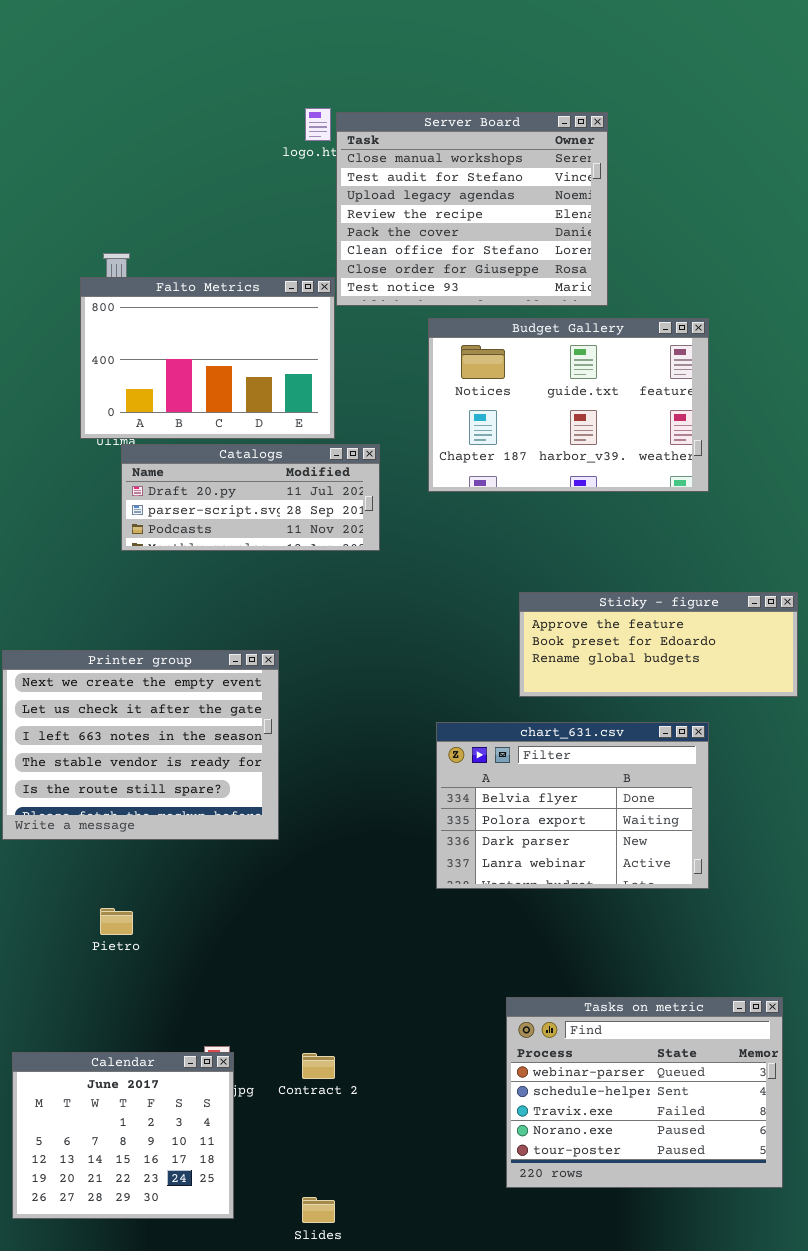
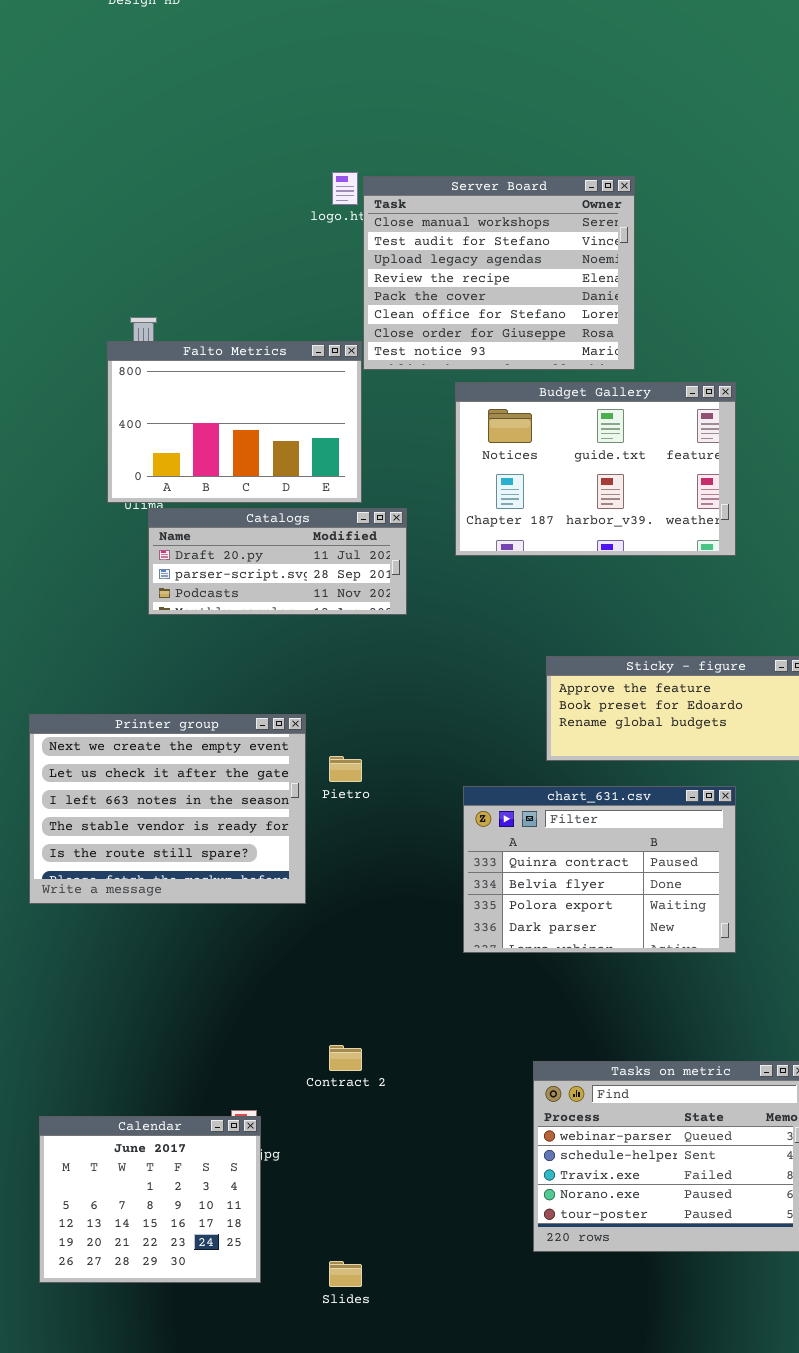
chart_631.csv: [436,722,709,889] -> [463,786,736,953], scrolled up 1 row
Pietro: [100,908,133,935] -> [329,756,362,782], moved
Contract 2: [302,1053,335,1079] -> [329,1045,362,1071], moved

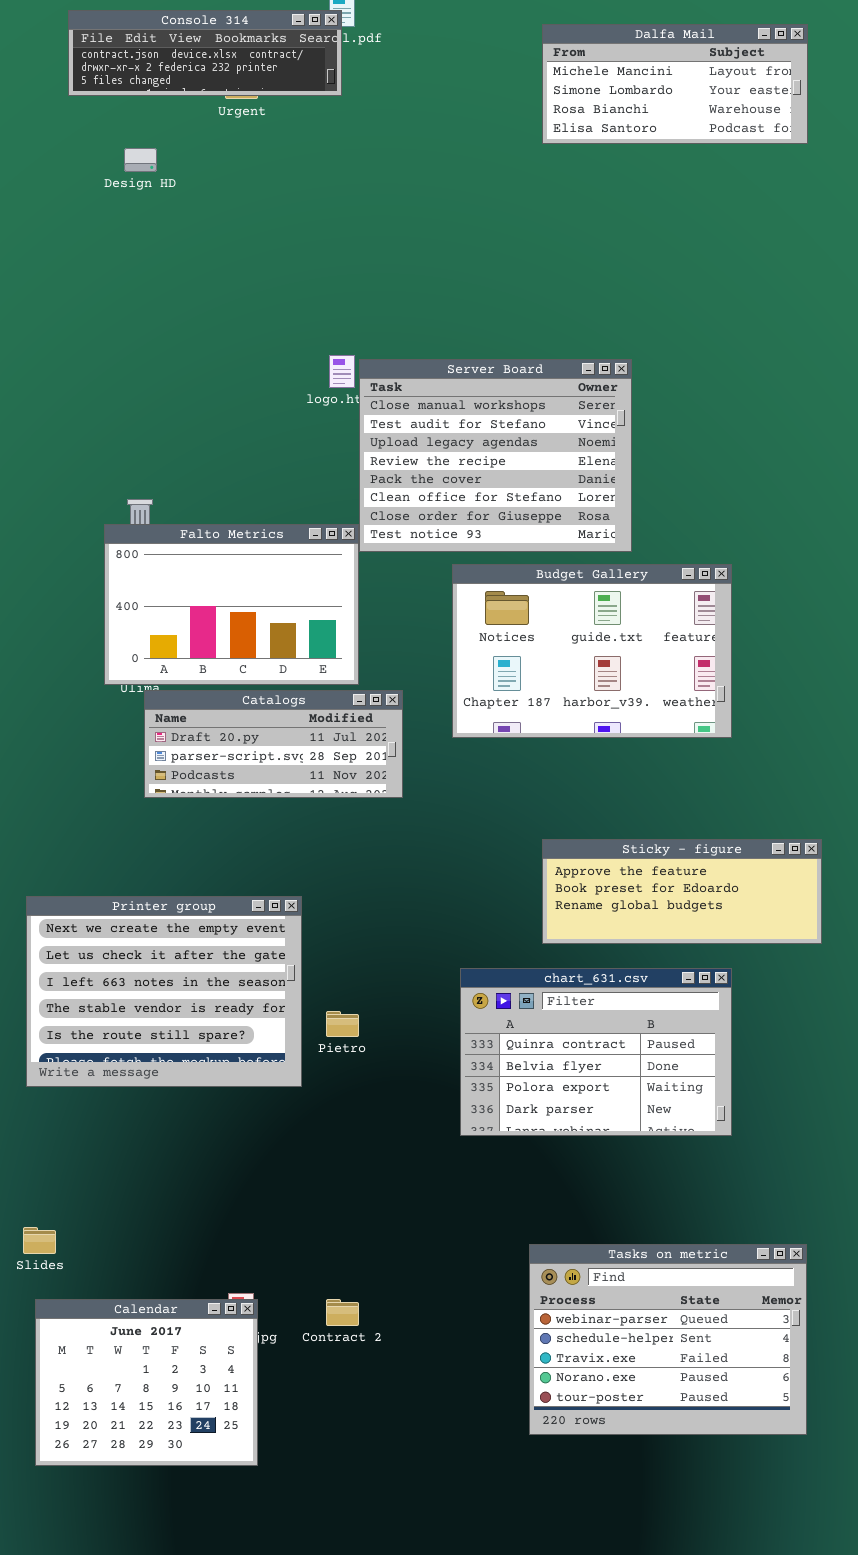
Pietro: [329,756,362,782] -> [326,1011,359,1037], moved
Contract 2: [329,1045,362,1071] -> [326,1299,359,1326], moved
Slides: [329,1261,362,1287] -> [23,1227,56,1254], moved

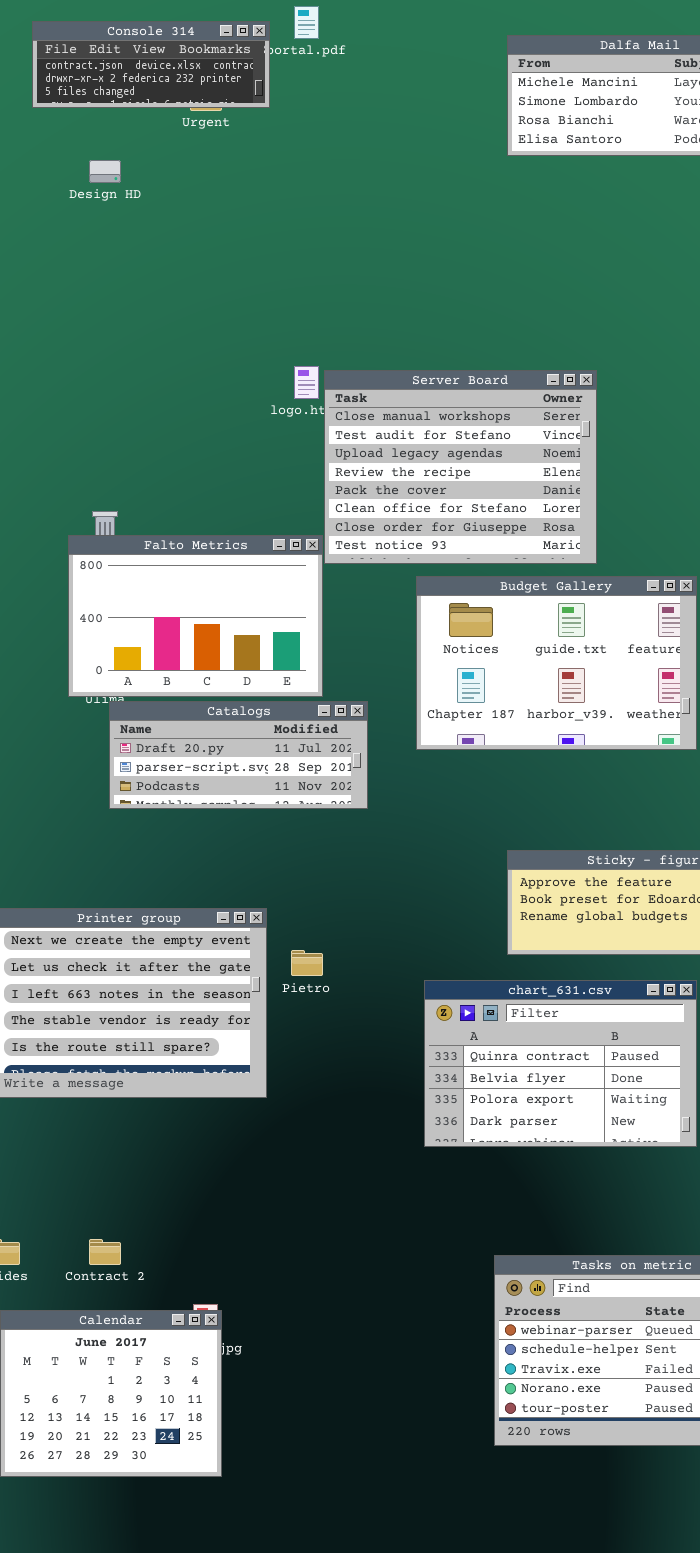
Console 314: [68,10,342,96] -> [32,21,270,108], resized
Pietro: [326,1011,359,1037] -> [291,950,323,976], moved
Contract 2: [326,1299,359,1326] -> [89,1239,121,1265], moved

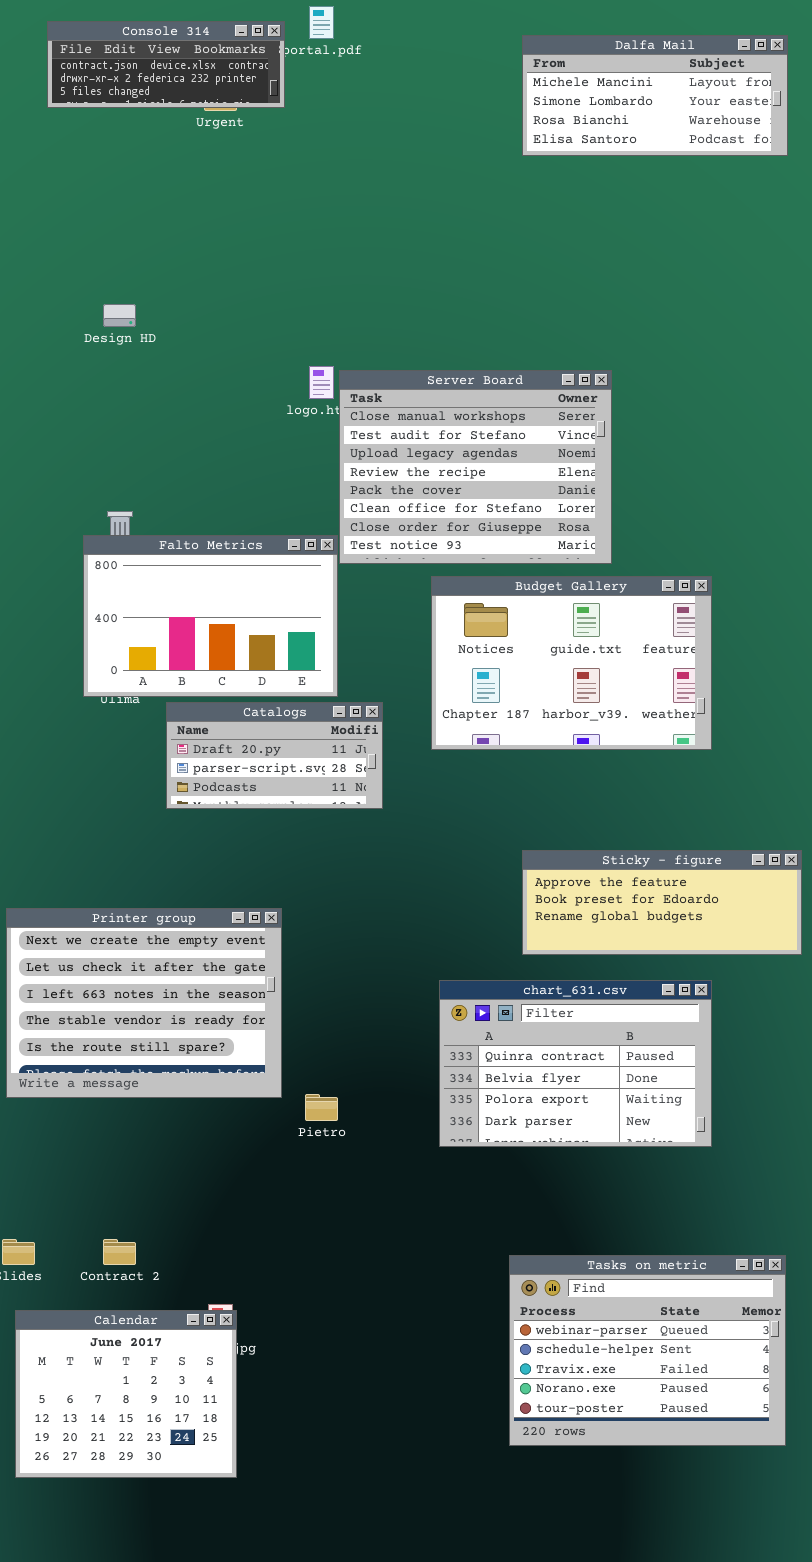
Design HD: [89,160,121,183] -> [103,304,136,327], moved
Catalogs: [109,701,368,809] -> [166,702,383,809], resized
Pietro: [291,950,323,976] -> [305,1094,338,1121], moved

